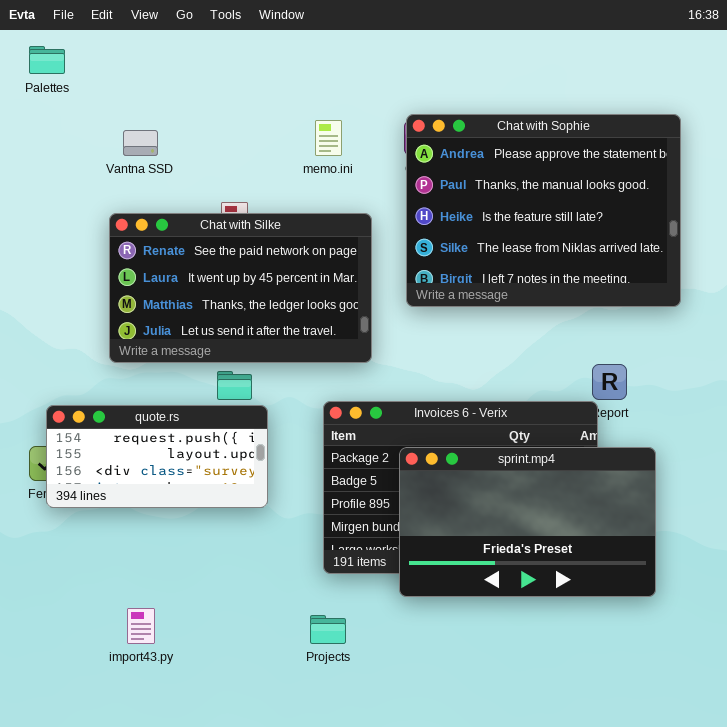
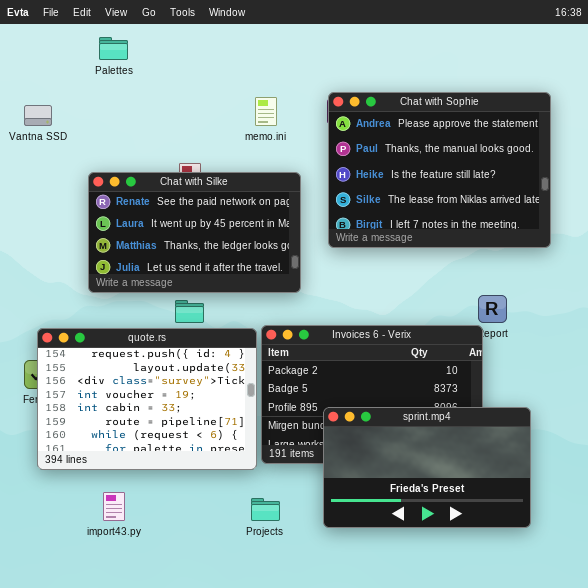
Palettes: [29,46,65,74] -> [99,37,128,60], moved
Vantna SSD: [123,130,158,156] -> [24,105,52,126], moved
quote.rs: [46,405,268,508] -> [37,328,257,470], resized
sprint.mp4: [399,447,656,597] -> [323,407,531,528], moved

